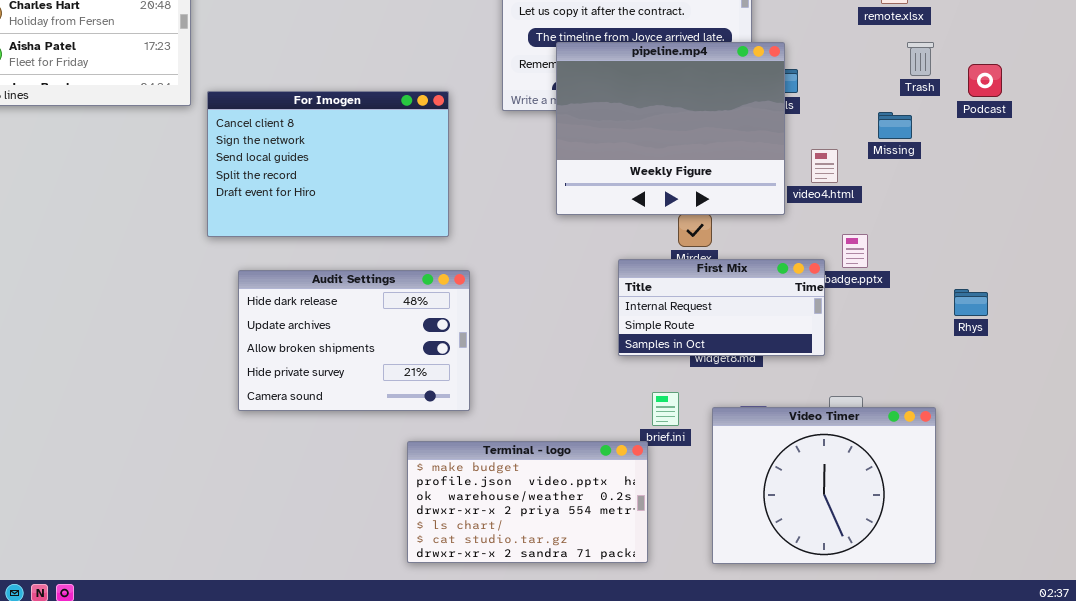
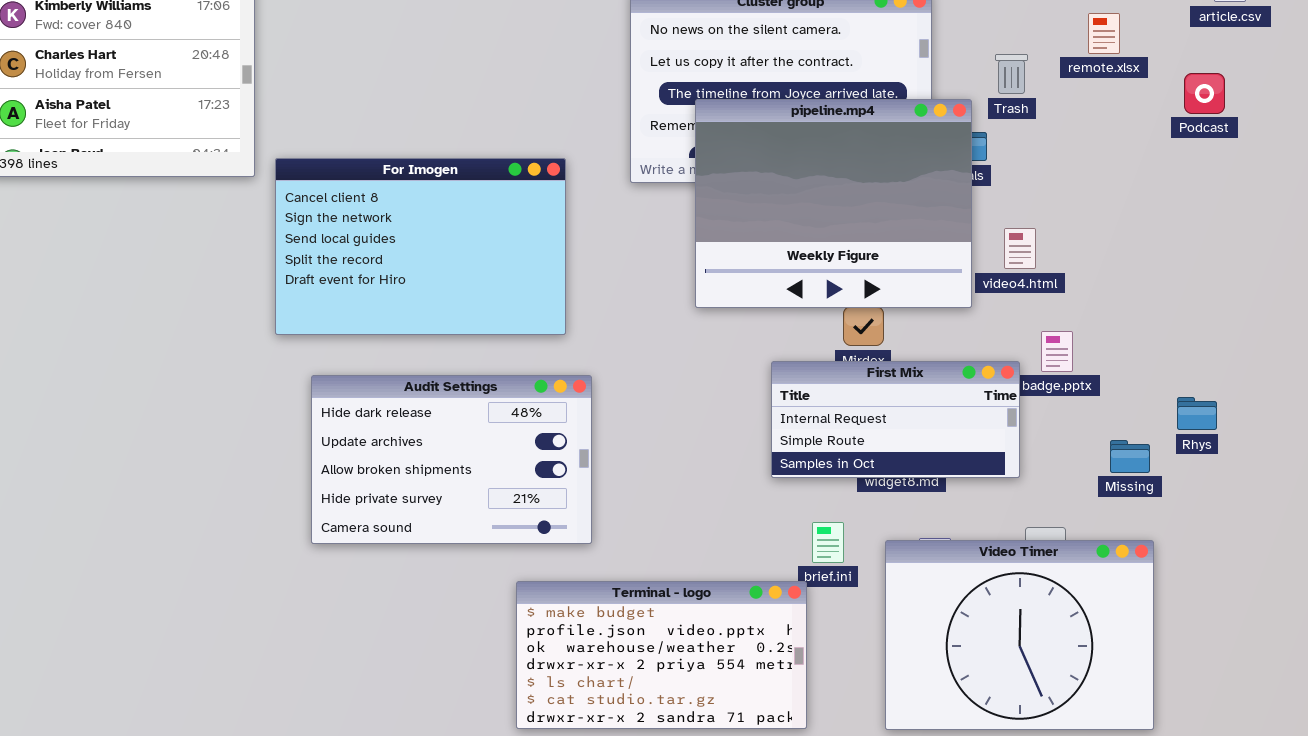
Trash: [907,42,934,76] -> [995,54,1028,94], moved
Podcast: [968,64,1002,97] -> [1184,73,1225,114], moved
Missing: [878,112,912,139] -> [1110,440,1150,473], moved

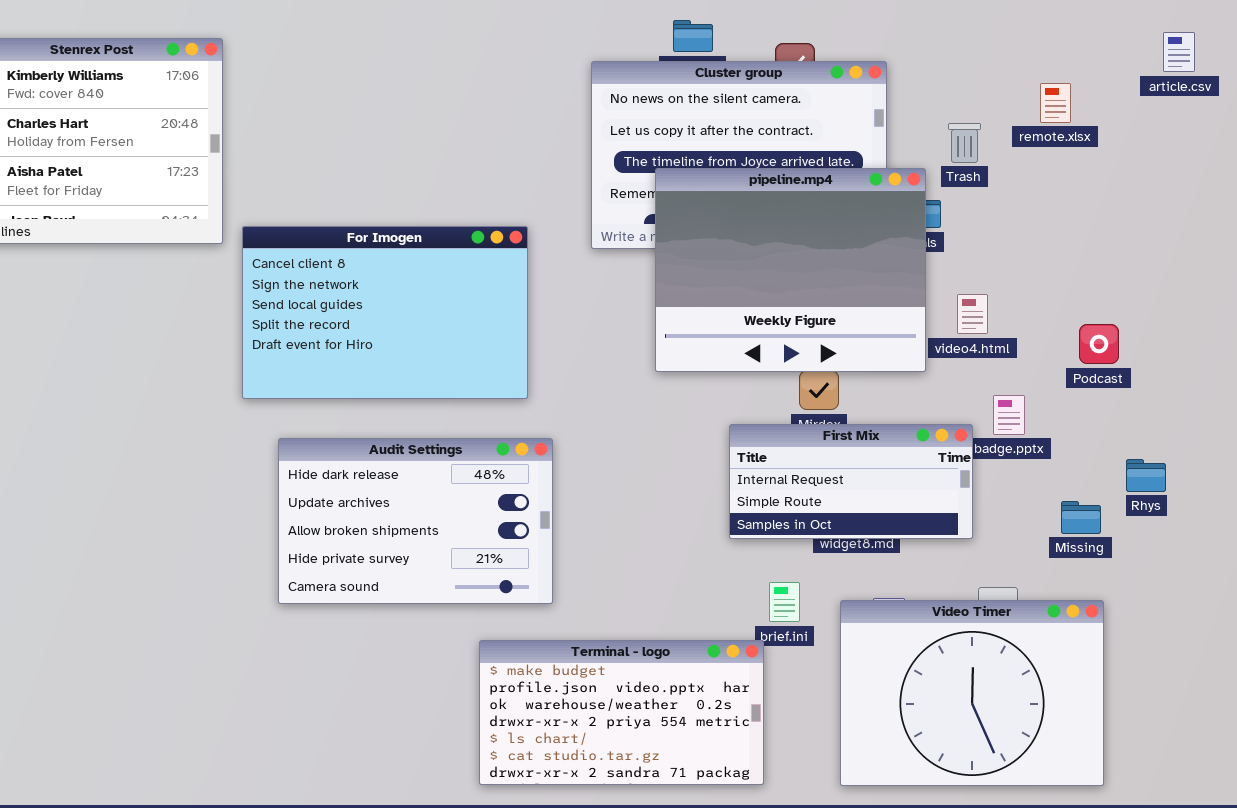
Podcast: [1184,73,1225,114] -> [1079,324,1119,364], moved

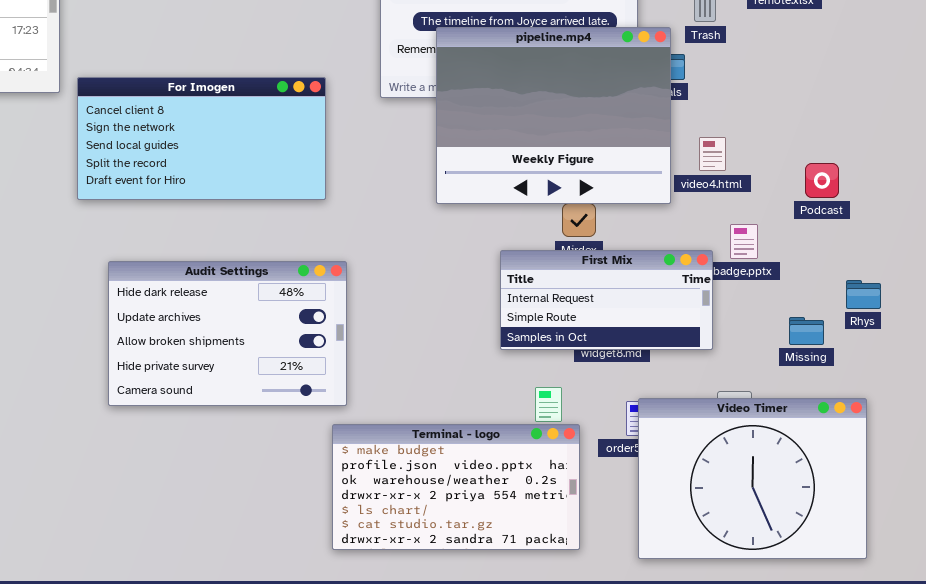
For Imogen: [242,226,528,399] -> [77,77,326,200], resized
Video Timer: [840,600,1104,786] -> [638,398,867,559], moved
Terminal - logo: [479,640,764,785] -> [332,424,580,550], moved

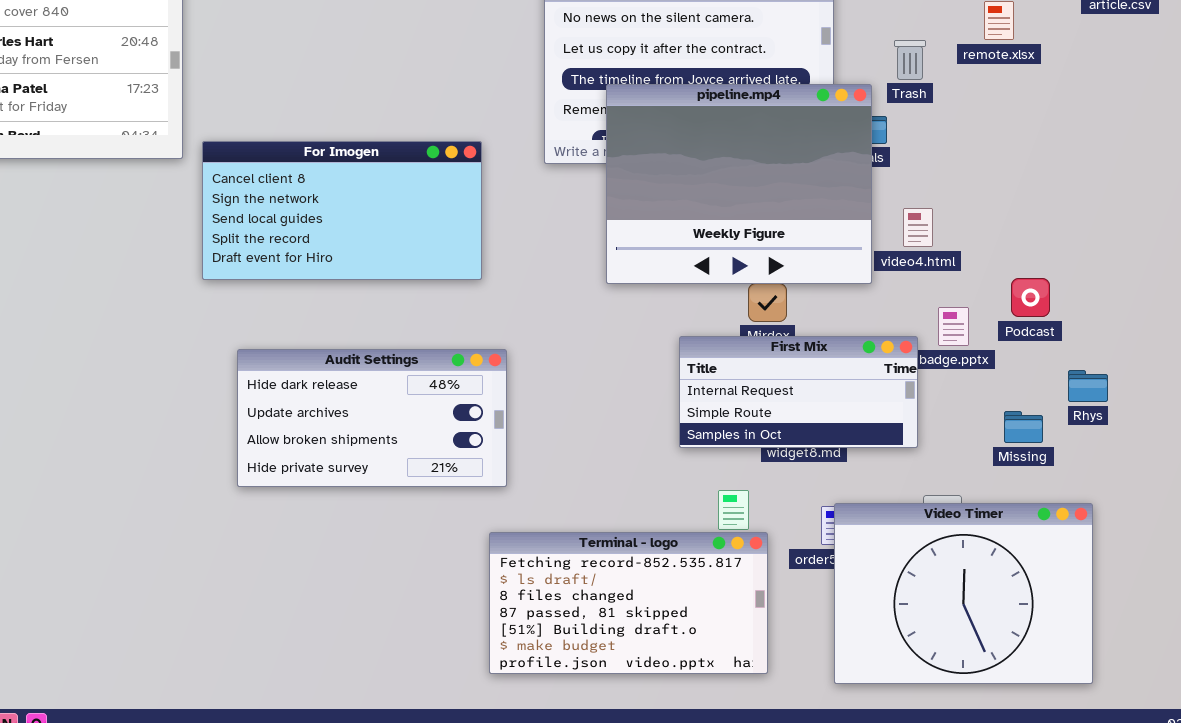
Podcast: [805,163,839,198] -> [1011,278,1050,317], moved
Audit Settings: [108,261,347,406] -> [237,349,507,487], resized
Terminal - logo: [332,424,580,550] -> [489,532,768,674], scrolled up 5 rows

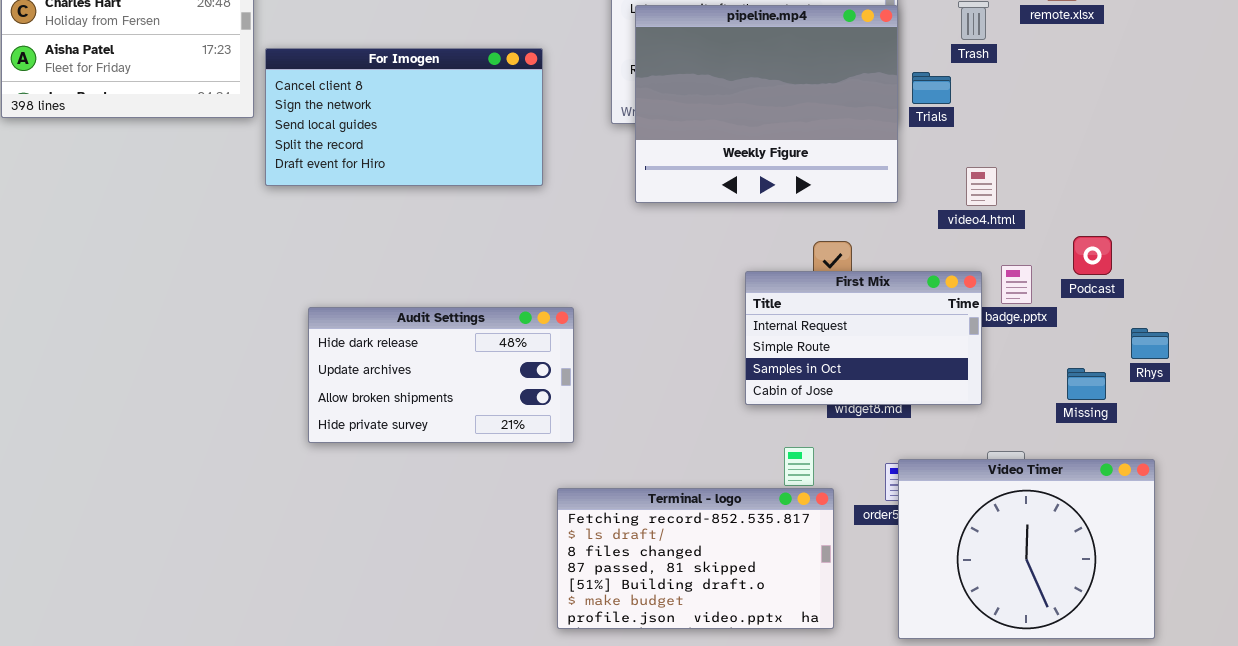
pipeline.mp4: [606,84,872,284] -> [635,5,898,203], moved
For Imogen: [202,141,482,280] -> [265,48,543,186], moved
First Mix: [679,336,918,448] -> [745,271,982,405], resized

